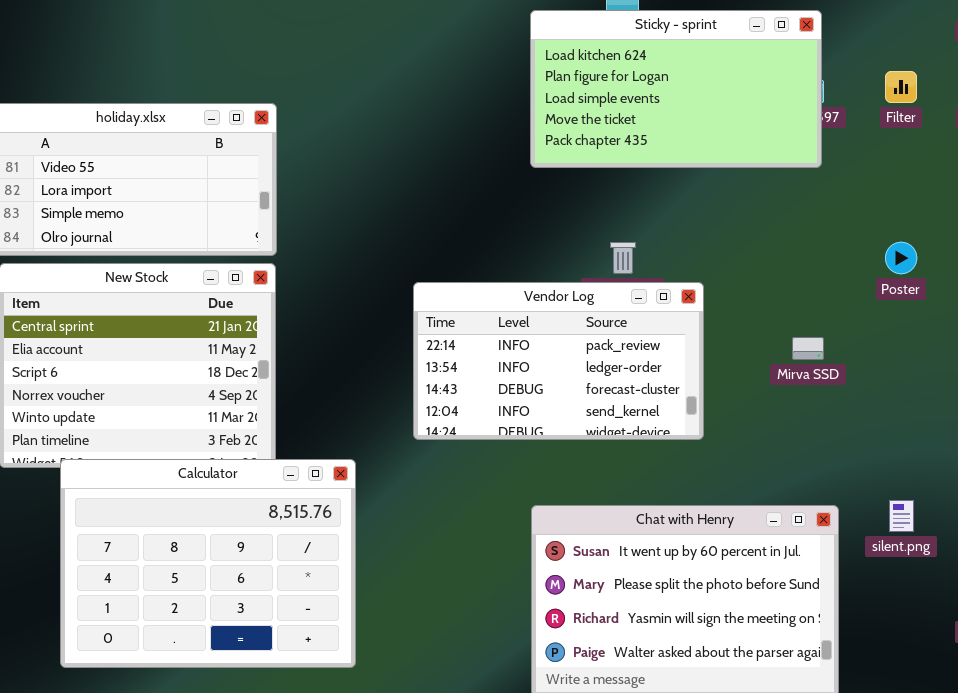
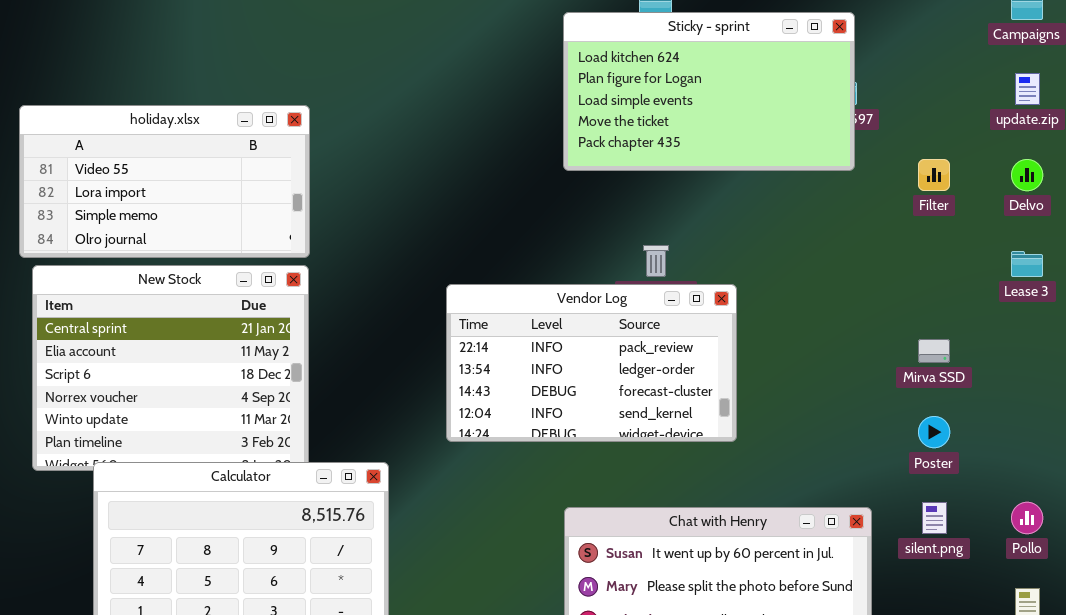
Filter: [885,71,917,103] -> [918,159,950,191], moved
Poster: [885,242,917,274] -> [918,416,950,448], moved
Mirva SSD: [792,337,824,360] -> [918,339,950,363], moved

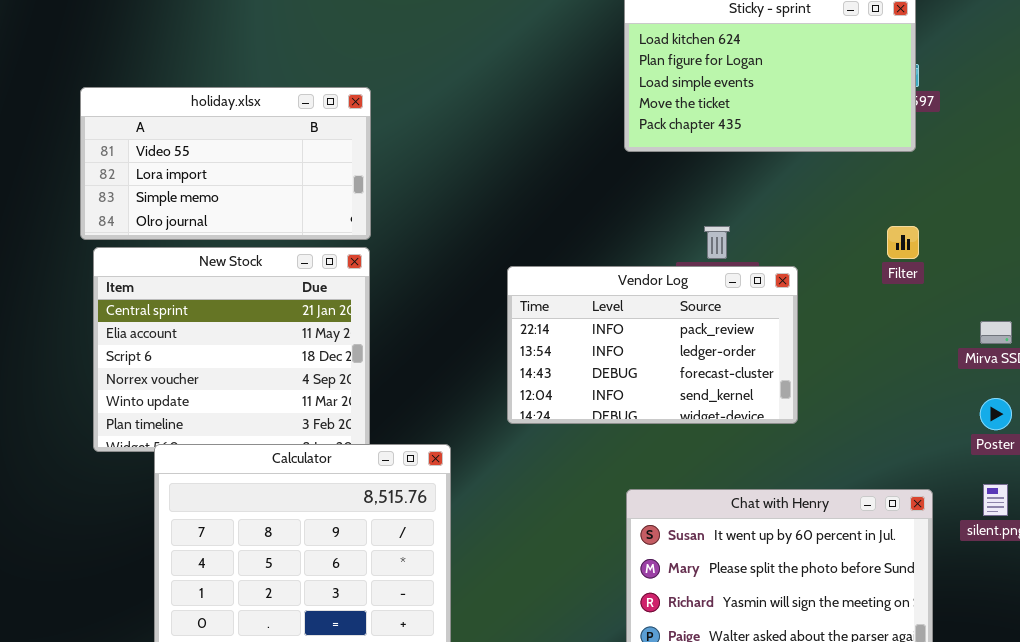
Filter: [918,159,950,191] -> [887,226,919,259], moved

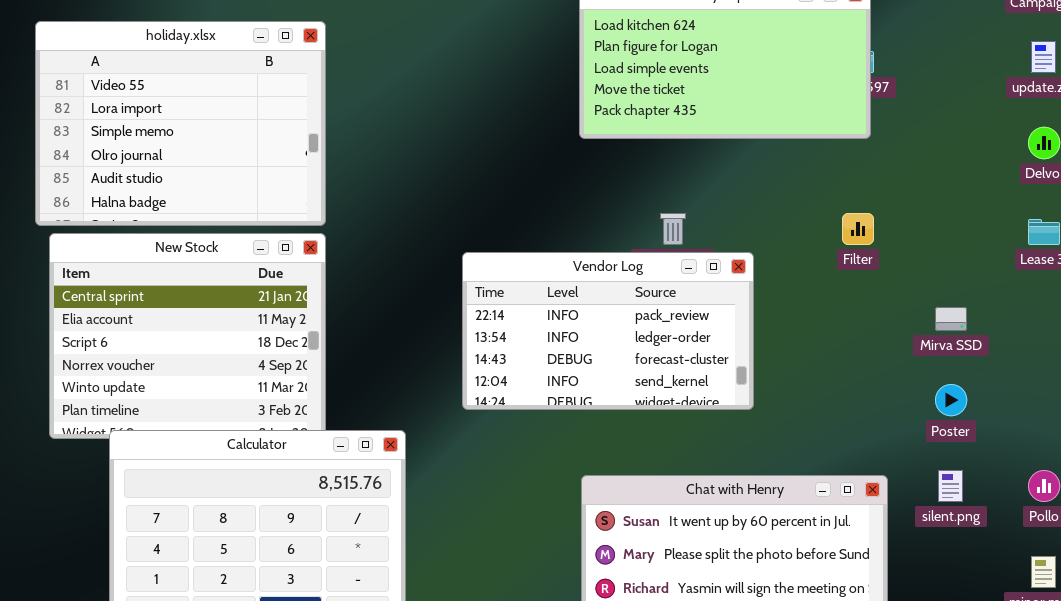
holiday.xlsx: [80,87,371,240] -> [35,21,326,226], resized

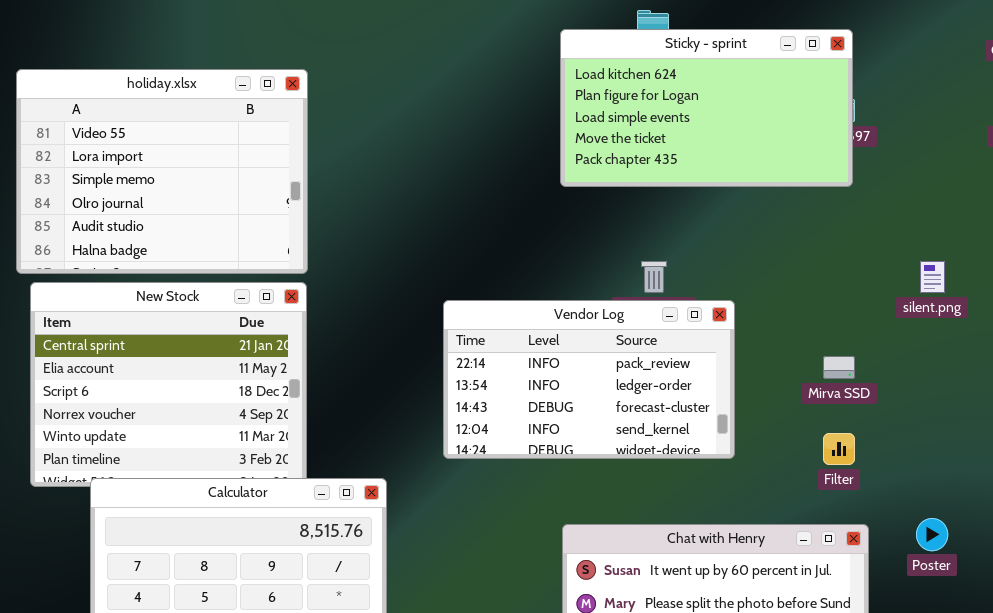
Filter: [842,213,874,245] -> [823,433,855,465], moved
Mirva SSD: [935,307,967,331] -> [823,356,855,379], moved
Poster: [935,384,967,416] -> [916,518,948,551], moved
silent.png: [938,470,963,502] -> [920,261,945,293], moved

